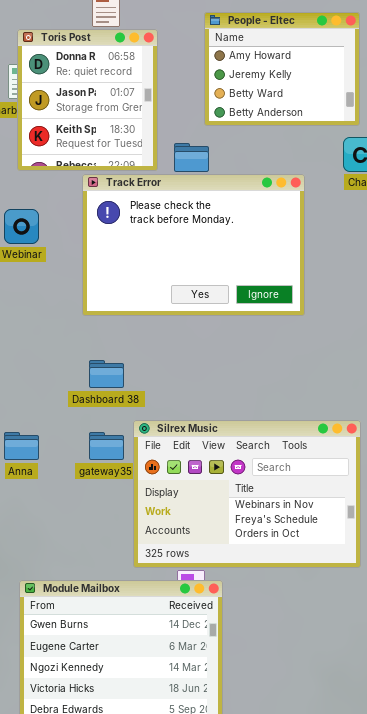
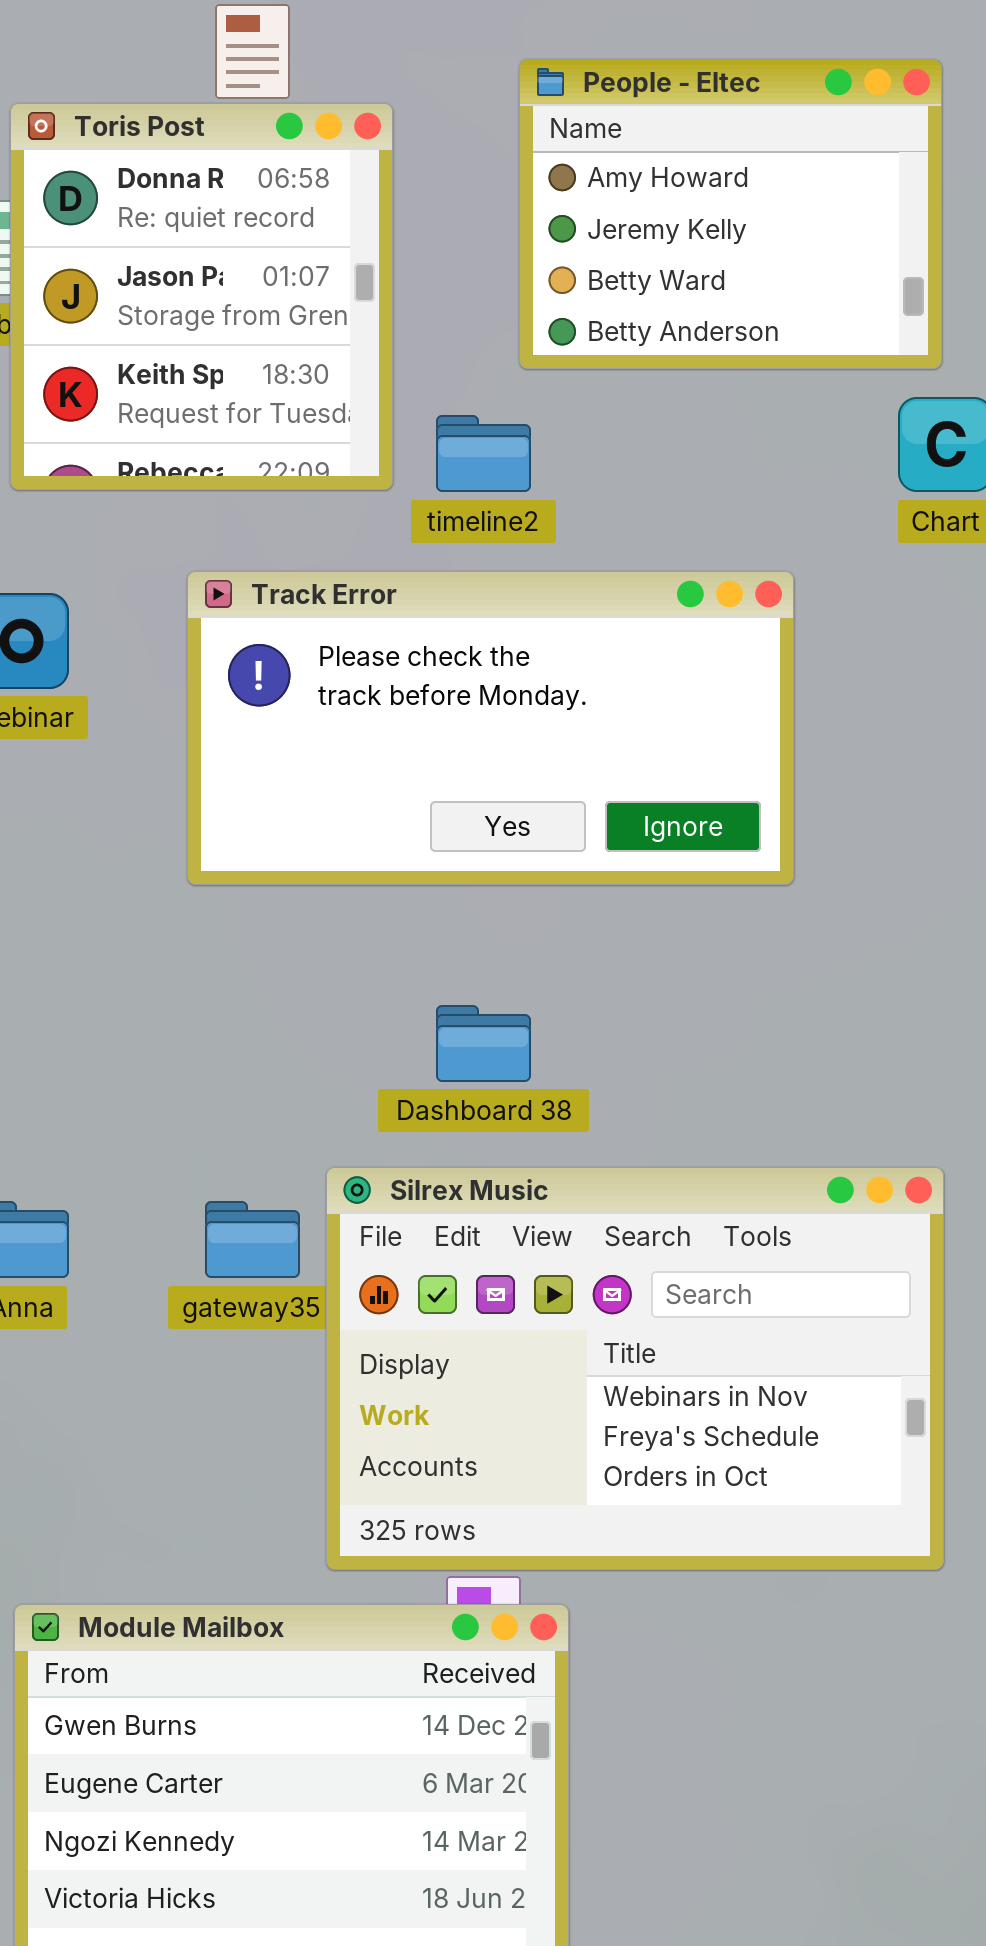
Track Error: [82,174,305,316] -> [187,571,794,885], resized
Dashboard 38: [89,360,124,388] -> [436,1005,531,1082], moved

